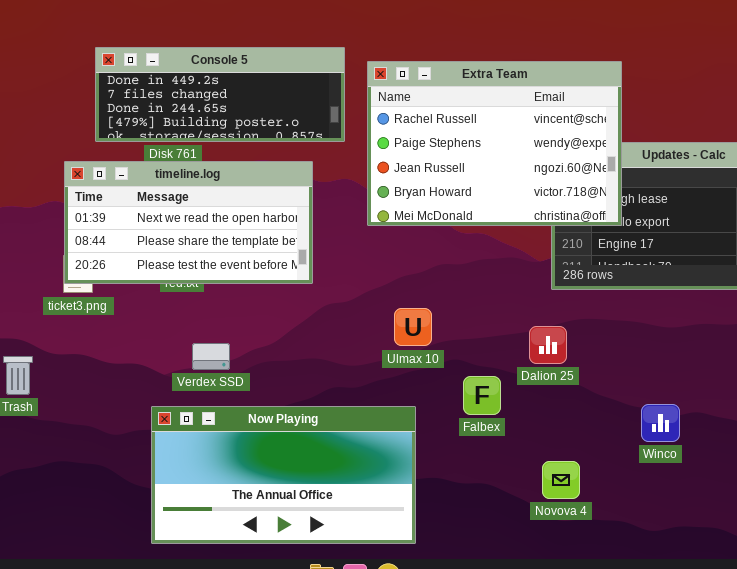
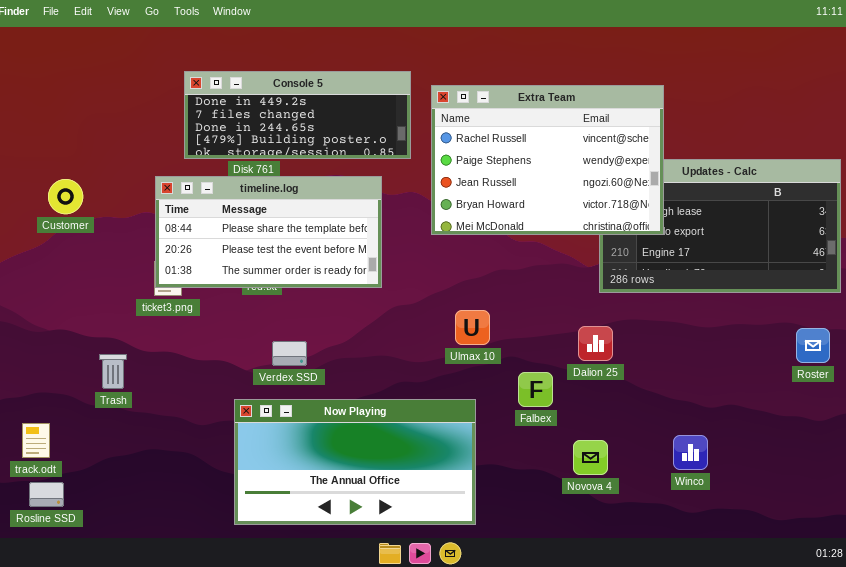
timeline.log: [64,161,313,284] -> [155,176,382,288], scrolled down 1 row
Winco: [641,404,680,442] -> [673,435,708,470], moved
Novova 4: [542,461,580,499] -> [573,440,608,475], moved

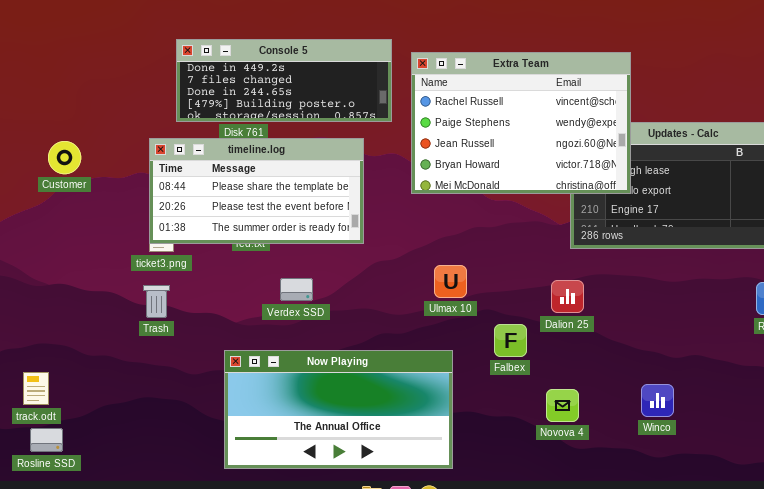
Verdex SSD: [272,341,307,366] -> [280,278,313,301], moved
Trash: [99,354,127,389] -> [143,285,170,318], moved

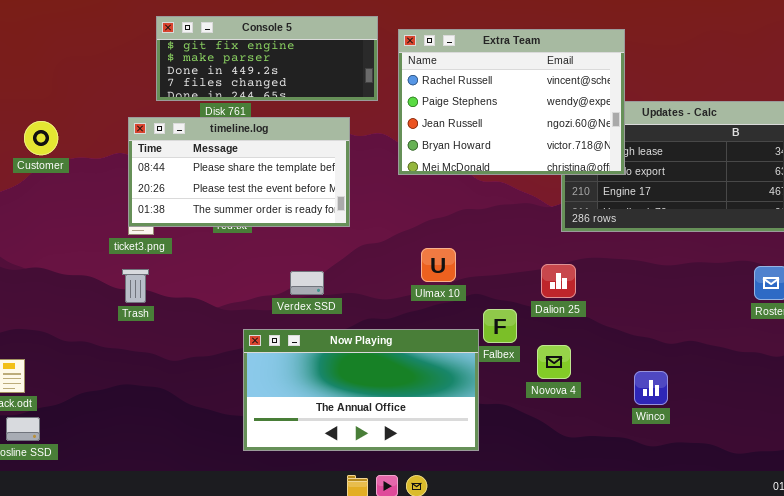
Console 5: [176,39,392,122] -> [156,16,378,101], scrolled up 2 rows
Verdex SSD: [280,278,313,301] -> [290,271,324,295], moved
Now Playing: [224,350,453,469] -> [243,329,479,451], moved
Novova 4: [546,389,579,422] -> [537,345,571,379], moved

